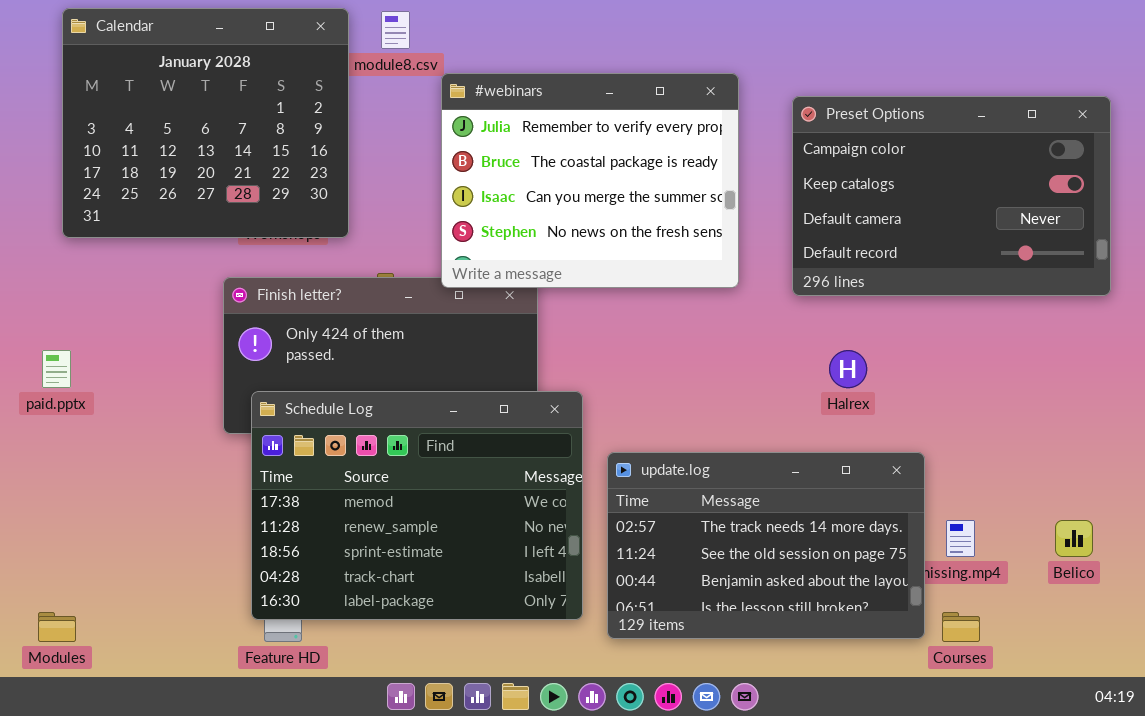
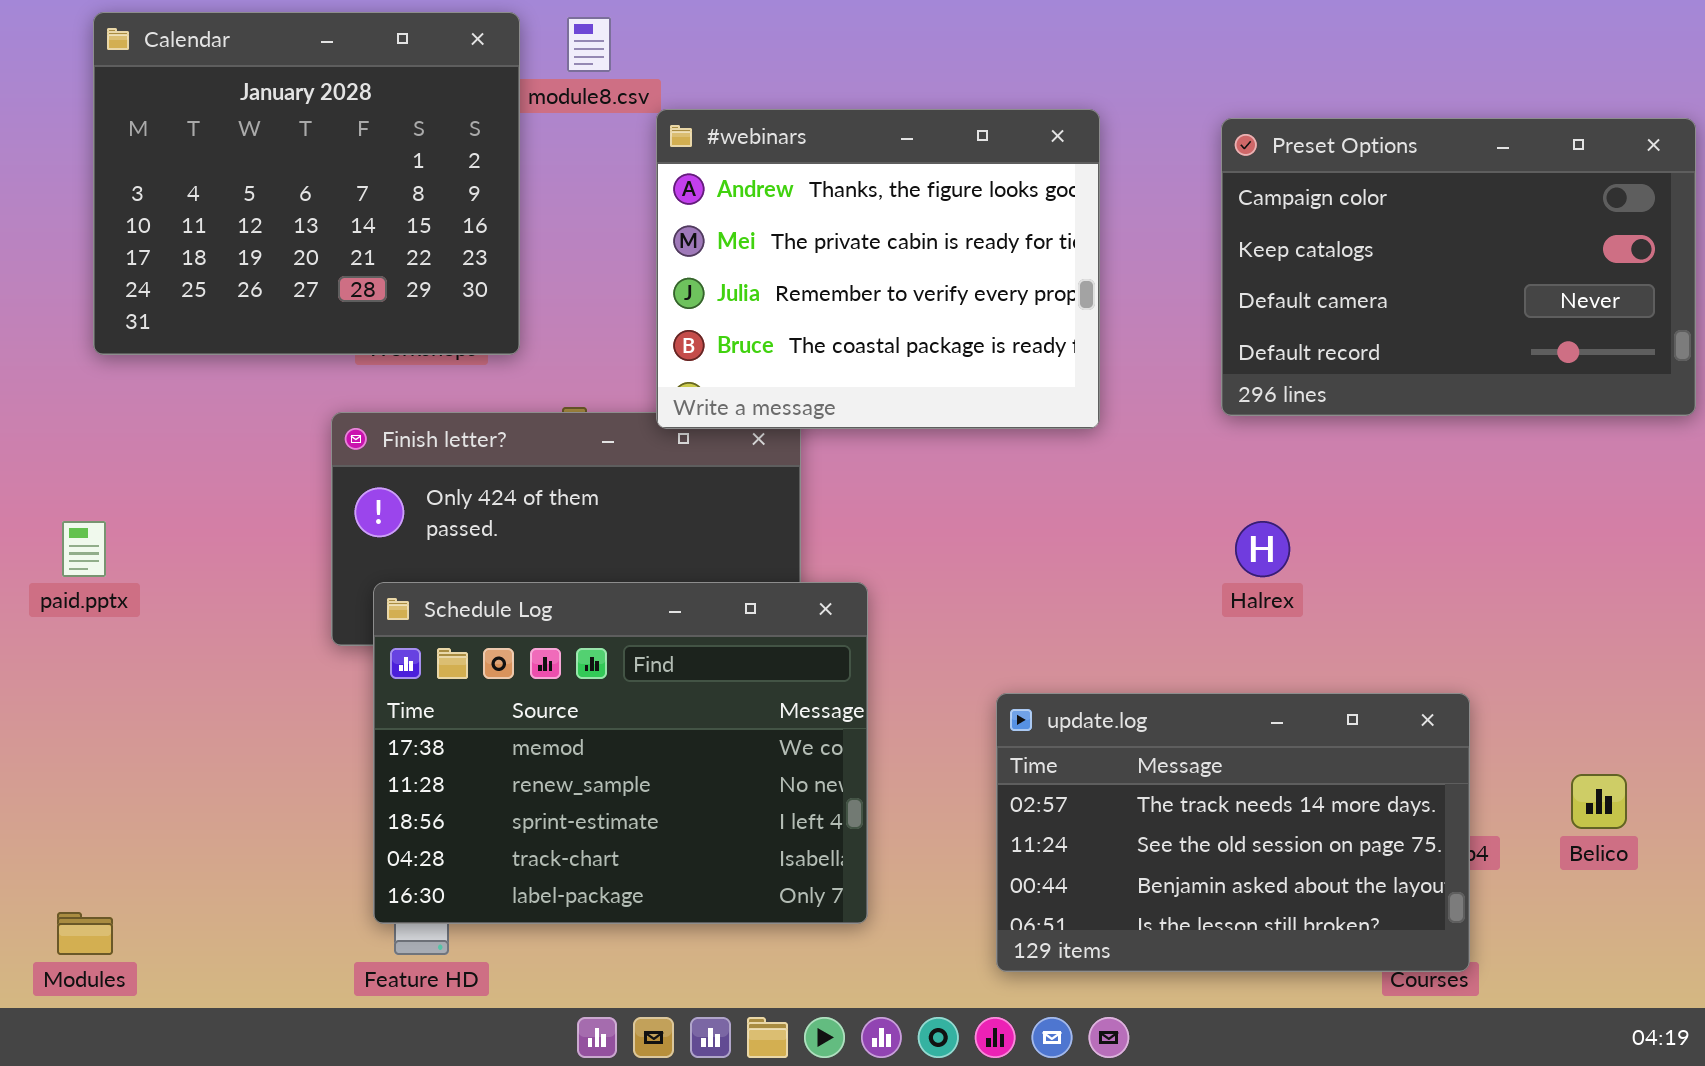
#webinars: [441,73,739,288] -> [656,109,1100,429], scrolled up 2 rows
Preset Options: [792,96,1111,296] -> [1221,118,1696,416], moved
update.log: [607,452,925,639] -> [996,693,1470,972], moved

